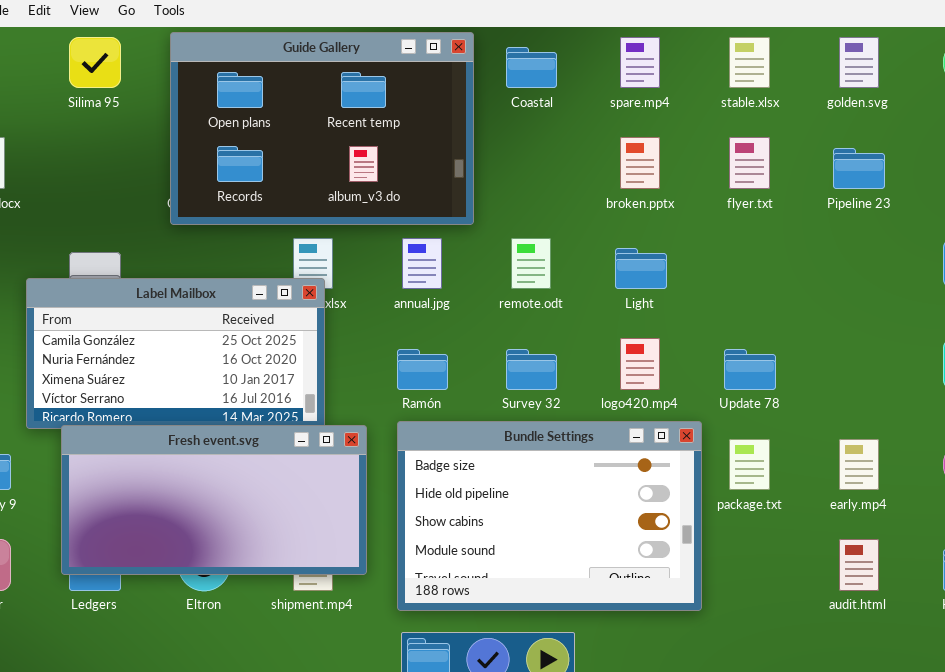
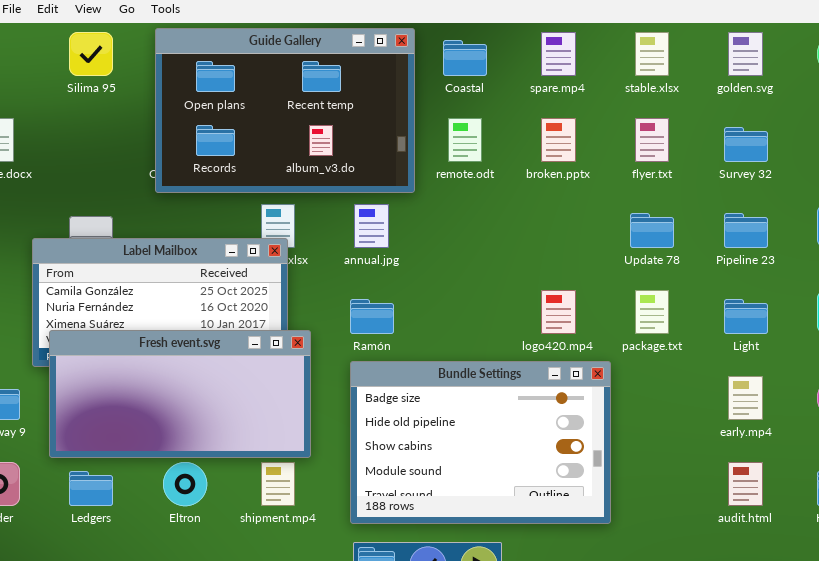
Pipeline 23: [833,148,885,189] -> [724,213,768,248], moved
remote.odt: [511,238,551,289] -> [448,118,482,162], moved
Light: [615,248,667,289] -> [724,299,768,334], moved
Survey 32: [506,349,557,390] -> [724,127,768,162], moved
Update 78: [724,349,776,390] -> [630,213,674,248], moved
Fresh event.svg: [61,425,367,575] -> [49,330,311,458], moved
package.txt: [729,439,770,490] -> [635,290,669,334], moved

